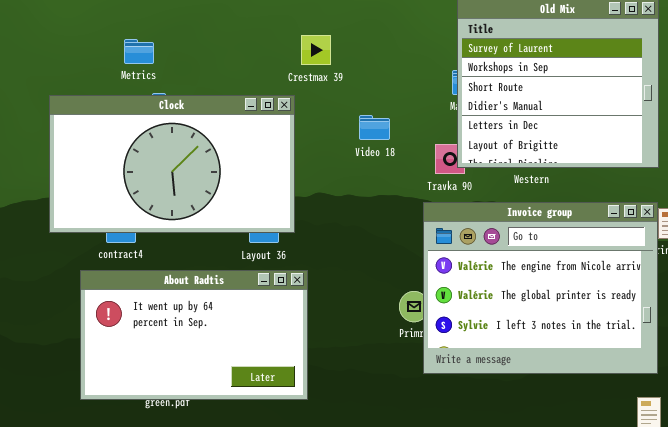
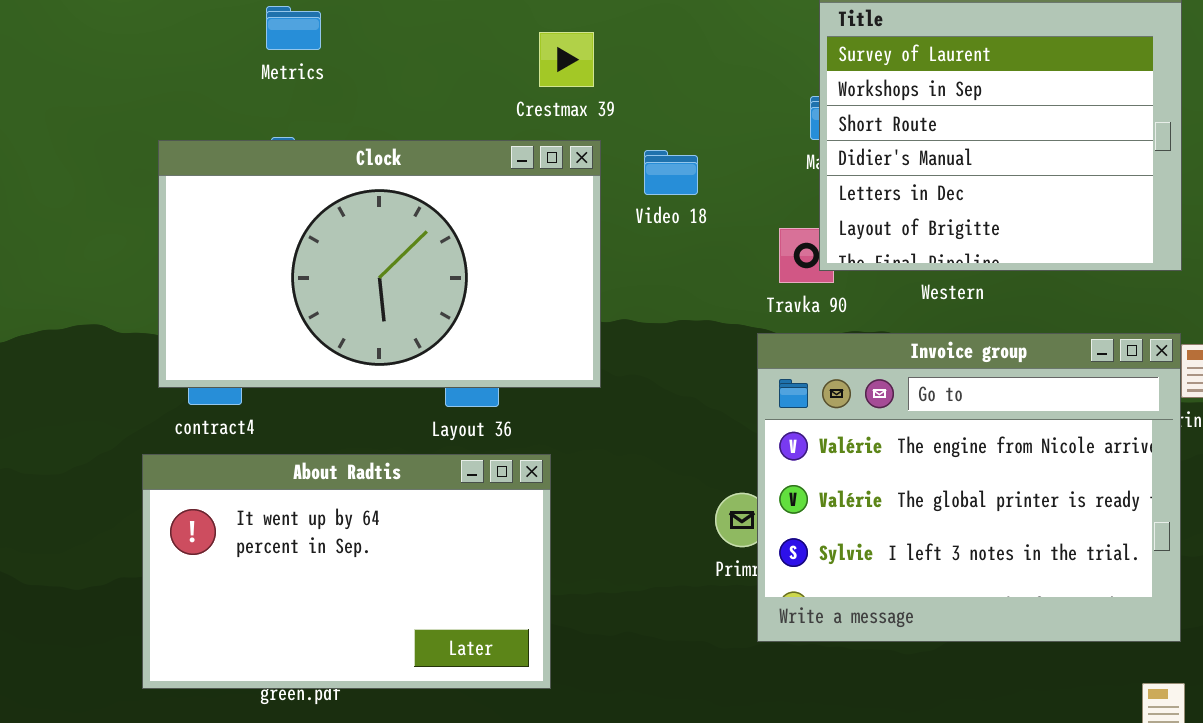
Metrics: [124,39,154,64] -> [266,6,321,50], moved
Clock: [49,95,295,233] -> [158,140,601,388], moved
Video 18: [359,115,390,140] -> [644,150,698,195], moved

